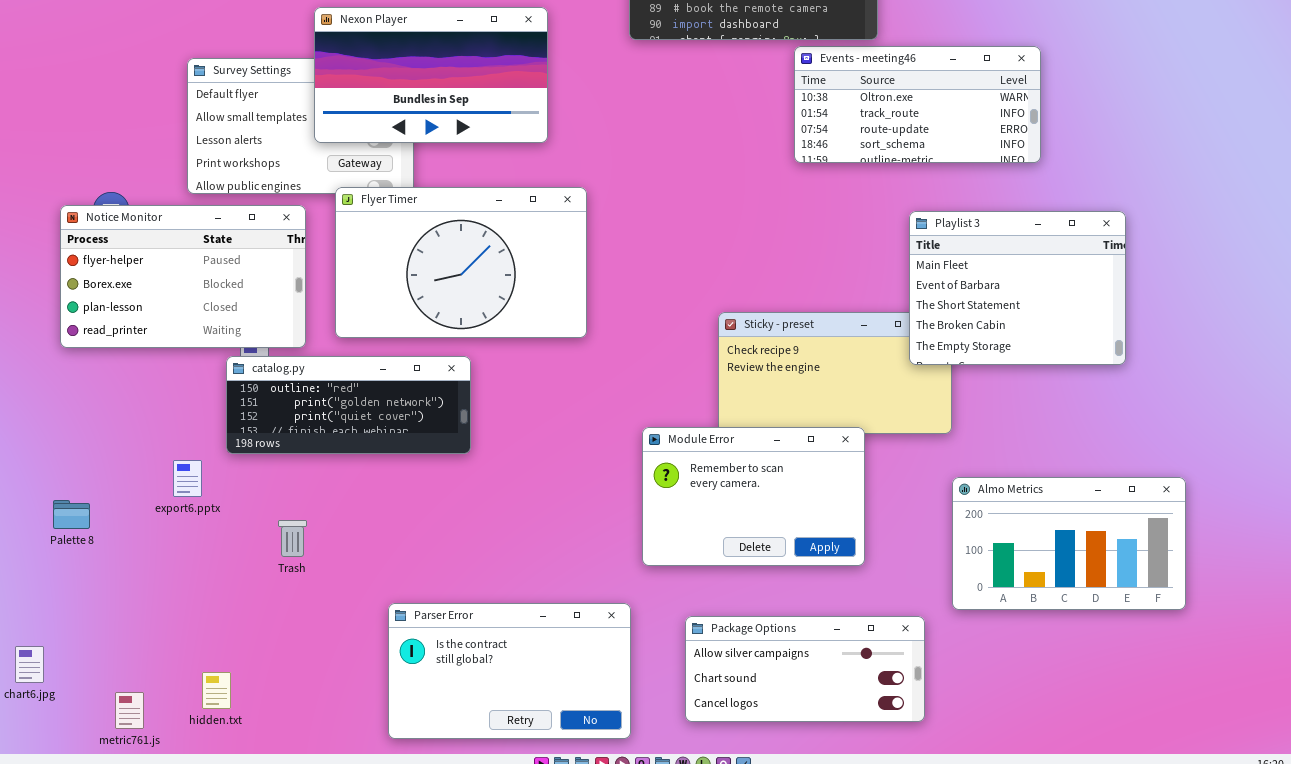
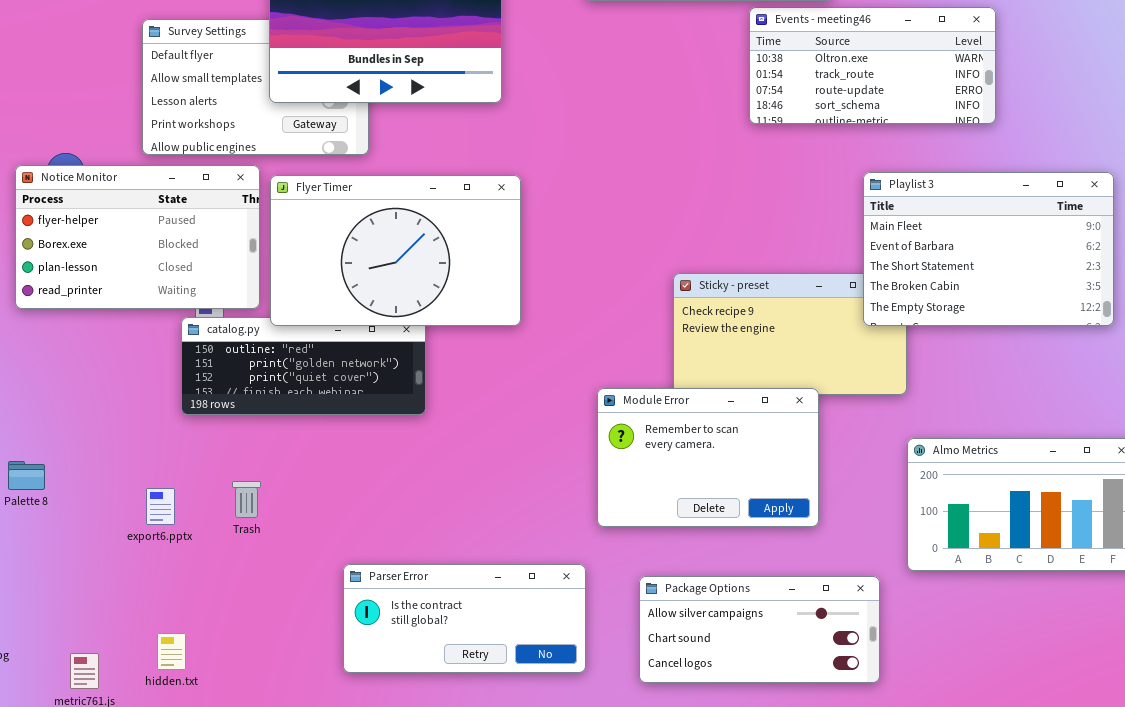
Flyer Timer: [335,187,587,338] -> [270,175,521,326], moved
Playlist 3: [909,211,1126,365] -> [863,172,1114,326], resized
export6.pptx: [173,460,202,497] -> [146,488,175,525], moved
Parser Error: [388,603,631,739] -> [343,564,586,673], resized

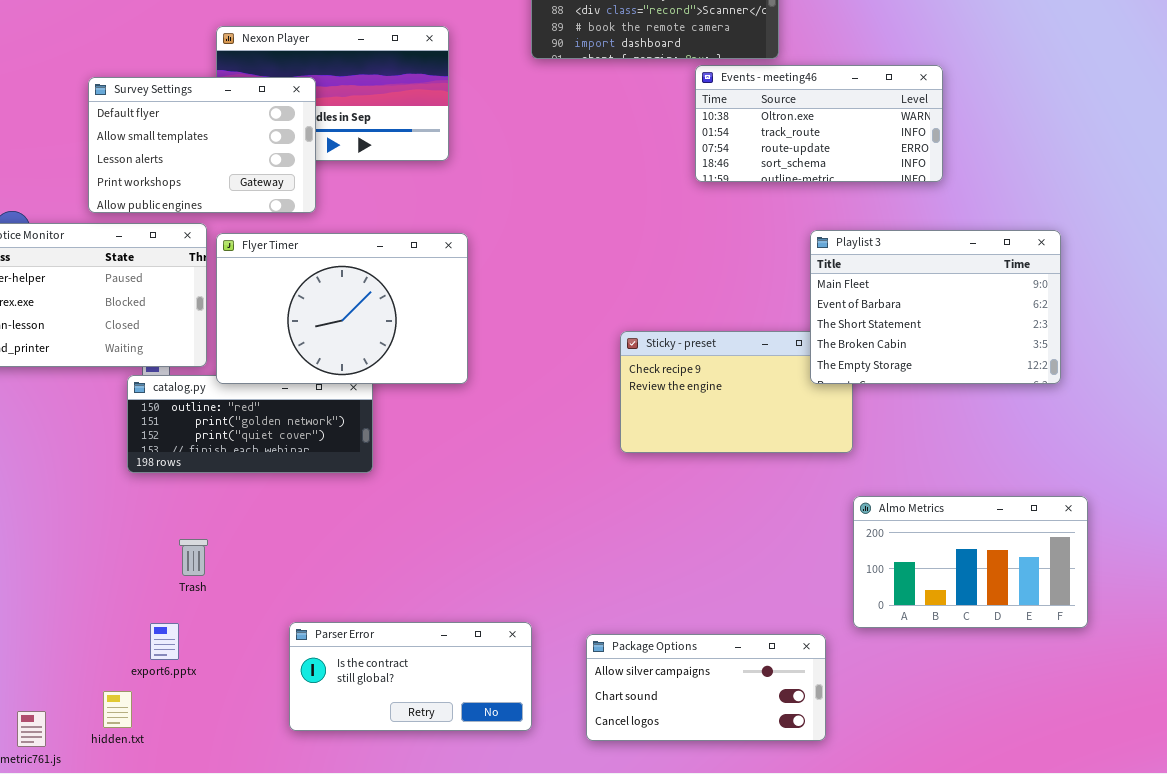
Survey Settings: [142,19,369,155] -> [88,77,316,213], raised
Module Error: [597,388,819,527] -> none, closed
export6.pptx: [146,488,175,525] -> [150,623,179,660], moved

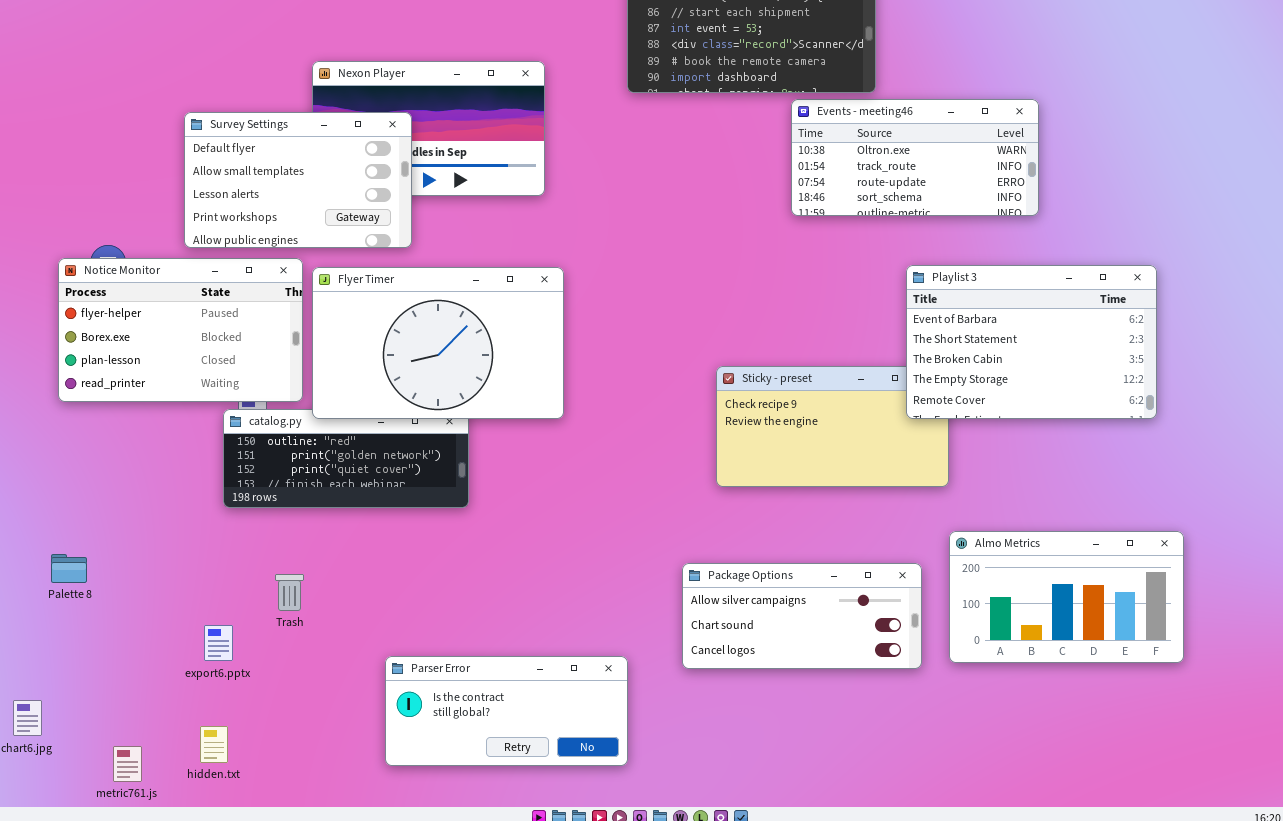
Playlist 3: [810,230,1061,384] -> [906,265,1157,419], scrolled down 1 row
export6.pptx: [150,623,179,660] -> [204,625,233,661], moved
Package Options: [586,634,826,741] -> [682,563,922,669], moved

